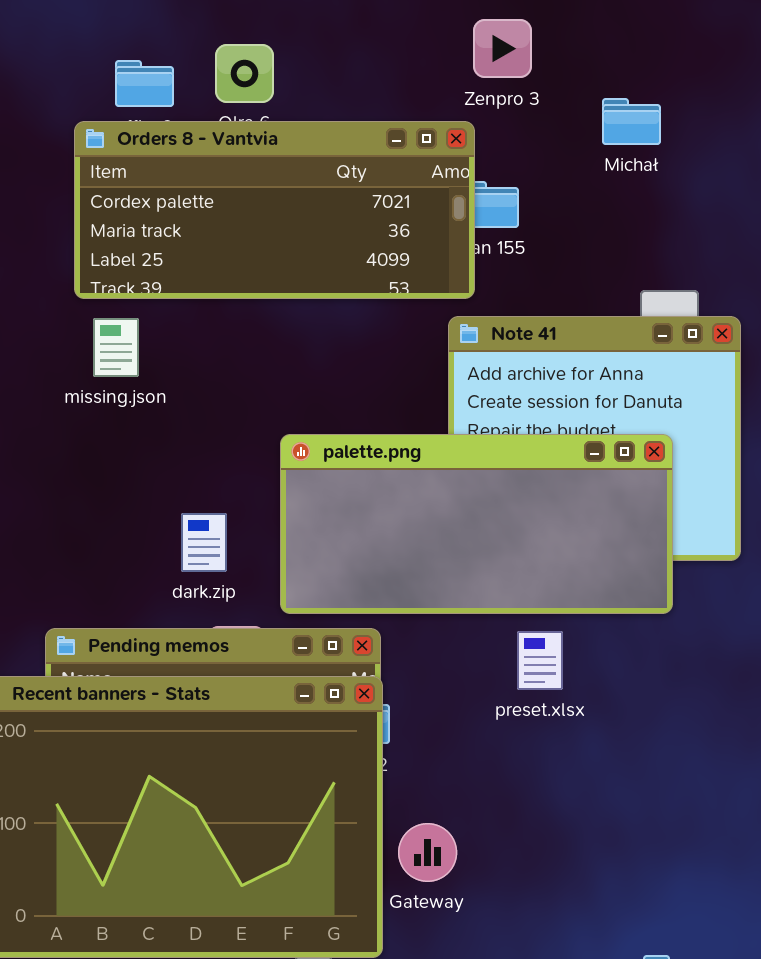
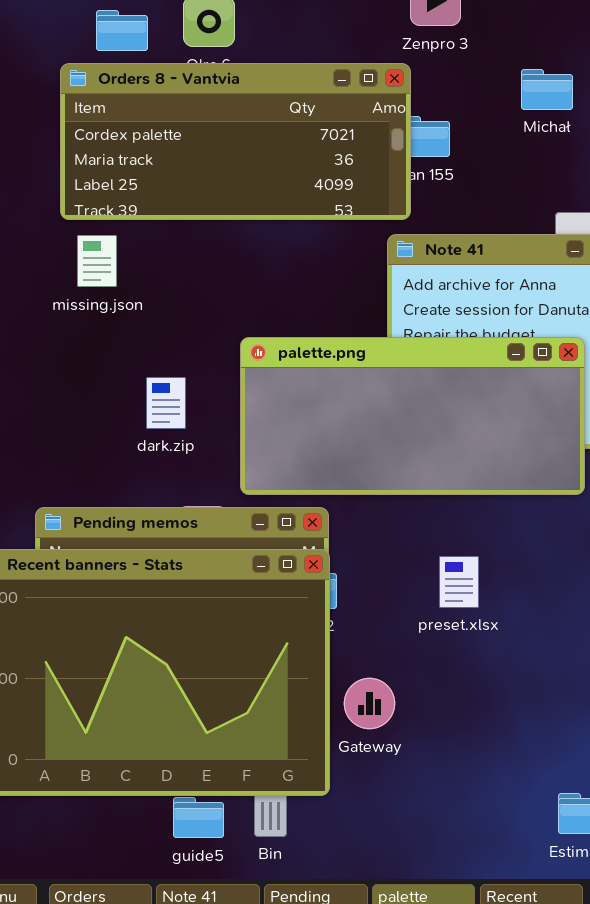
Michał: [602,98,661,145] -> [521,69,573,110], moved
dark.zip: [181,513,227,572] -> [146,377,186,429], moved
preset.xlsx: [517,631,563,690] -> [439,556,479,608], moved

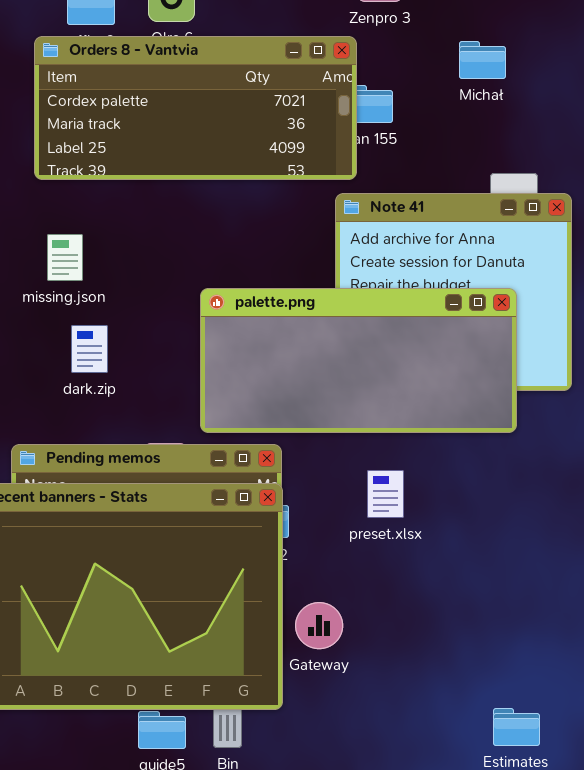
missing.json: [77,235,117,287] -> [47,234,83,281], moved
dark.zip: [146,377,186,429] -> [71,325,108,373], moved
preset.xlsx: [439,556,479,608] -> [367,470,404,518], moved

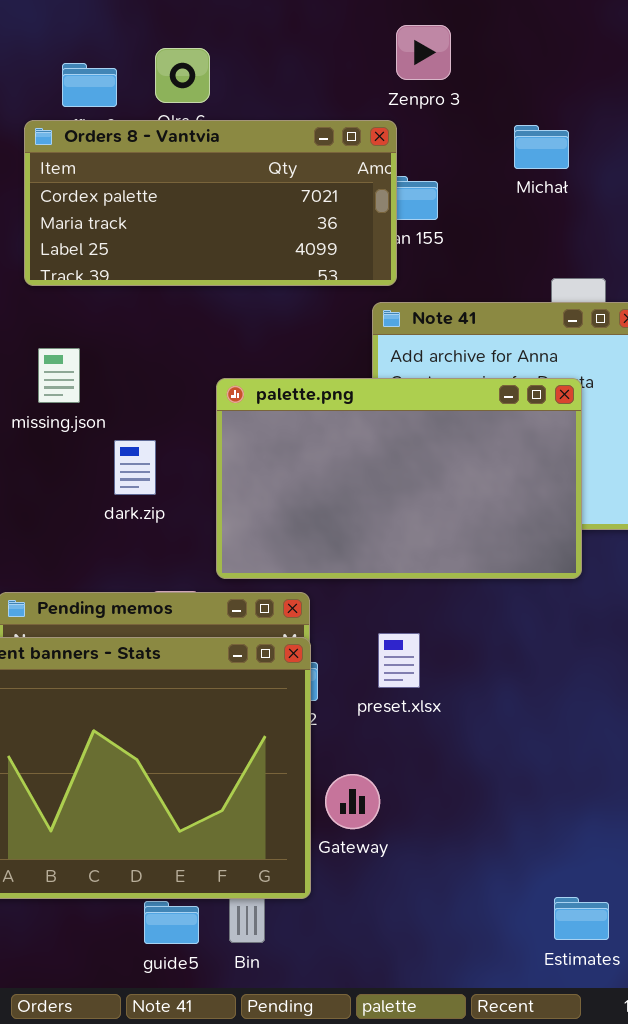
palette.png: [200,288,517,433] -> [216,378,582,579], resized
dark.zip: [71,325,108,373] -> [114,440,156,495], moved
preset.xlsx: [367,470,404,518] -> [378,633,420,688], moved

